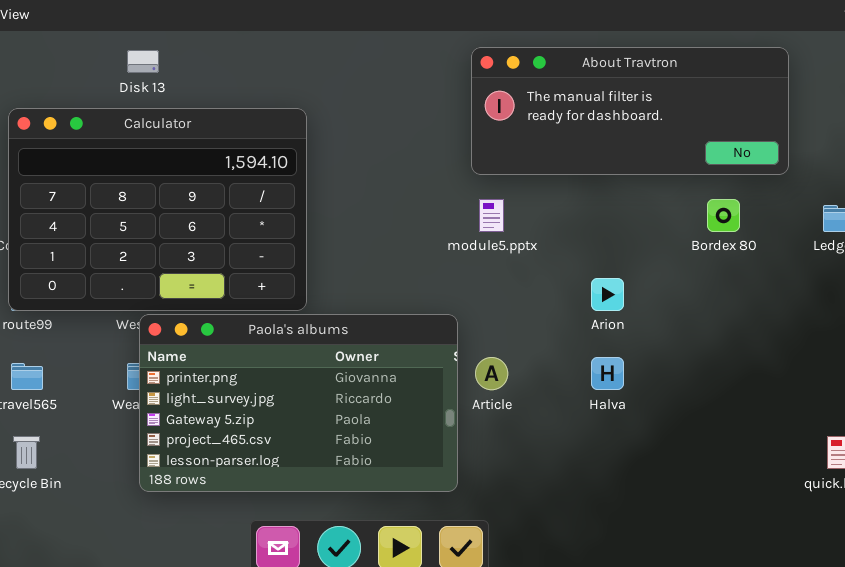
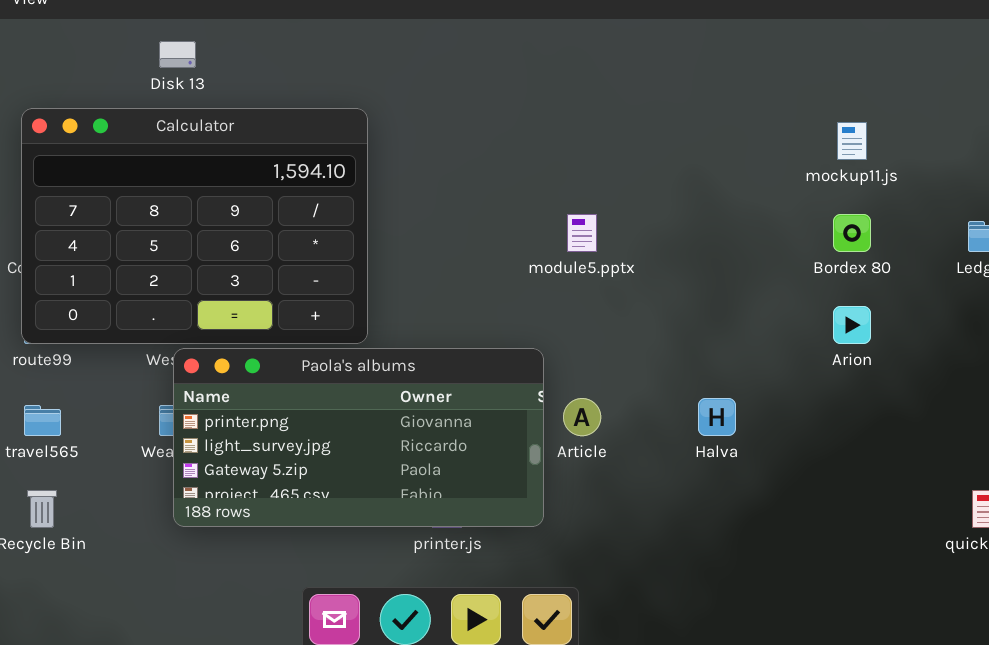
About Travtron: [471,47,789,175] -> none, closed
Arion: [591,278,624,311] -> [833,306,871,344], moved
Paola's albums: [139,314,458,492] -> [173,348,544,527], resized

